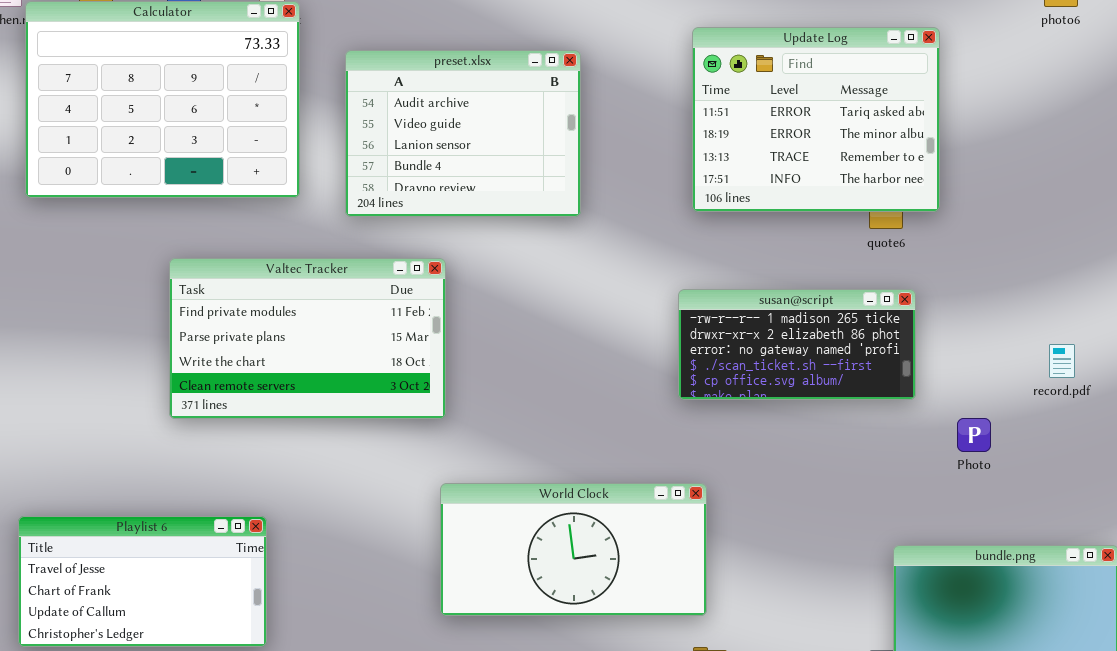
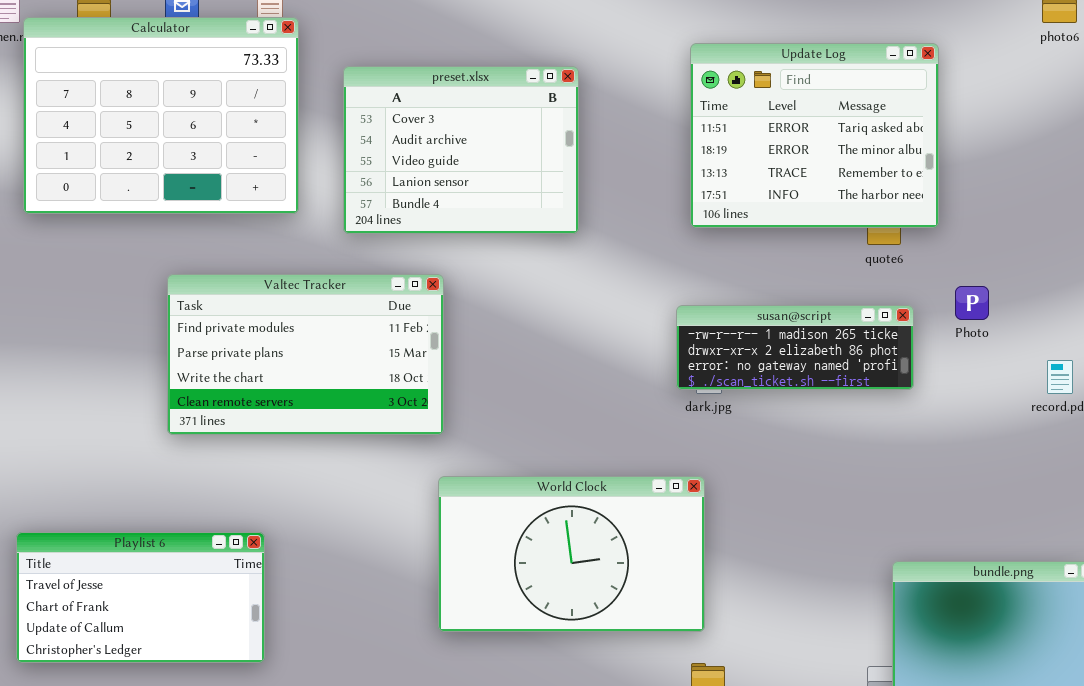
preset.xlsx: [345,50,581,217] -> [343,66,579,234], scrolled up 1 row
susan@script: [678,289,916,400] -> [676,305,914,390], resized
Photo: [957,418,991,452] -> [955,286,989,320], moved
World Clock: [440,483,707,616] -> [438,476,705,632], resized

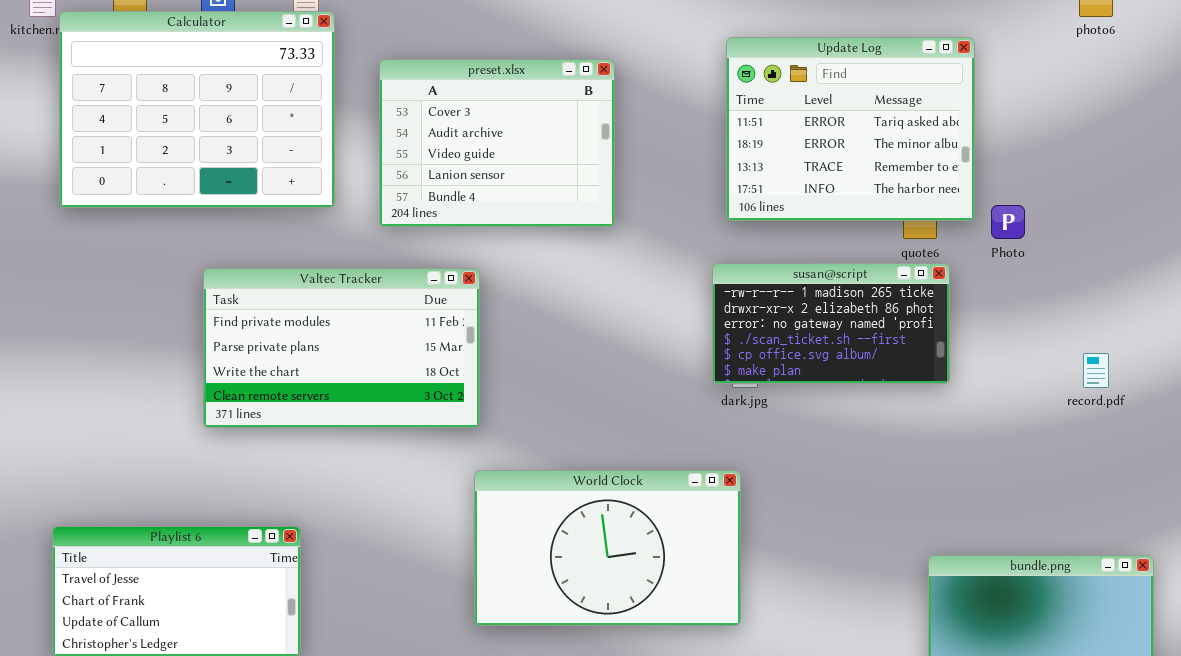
Photo: [955,286,989,320] -> [991,205,1025,239], moved
susan@script: [676,305,914,390] -> [712,263,950,384], resized

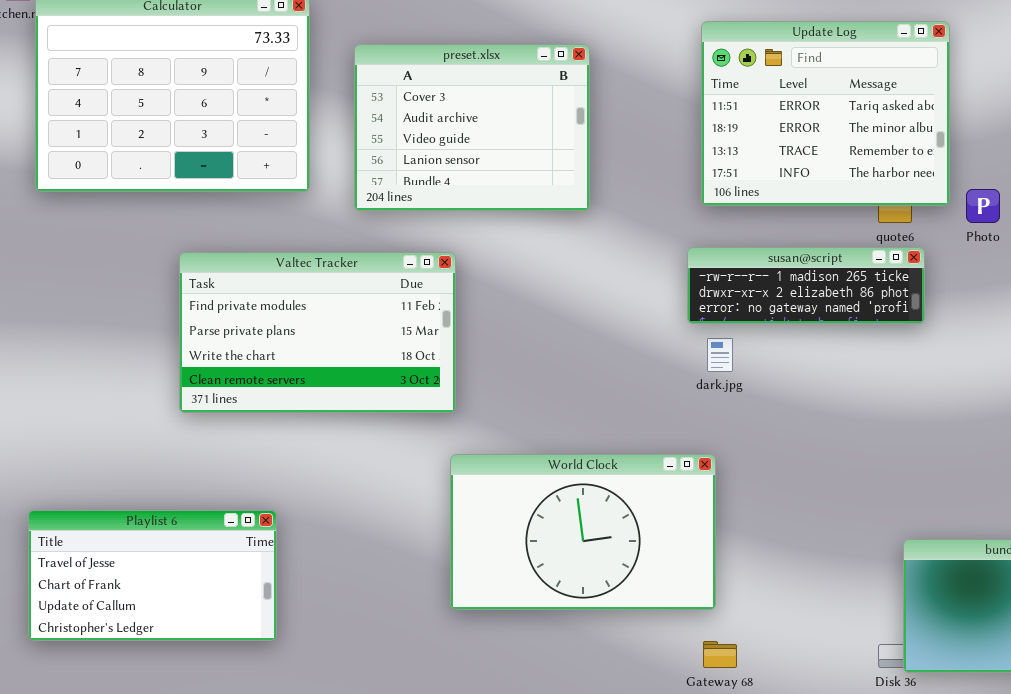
susan@script: [712,263,950,384] -> [687,247,925,324], resized

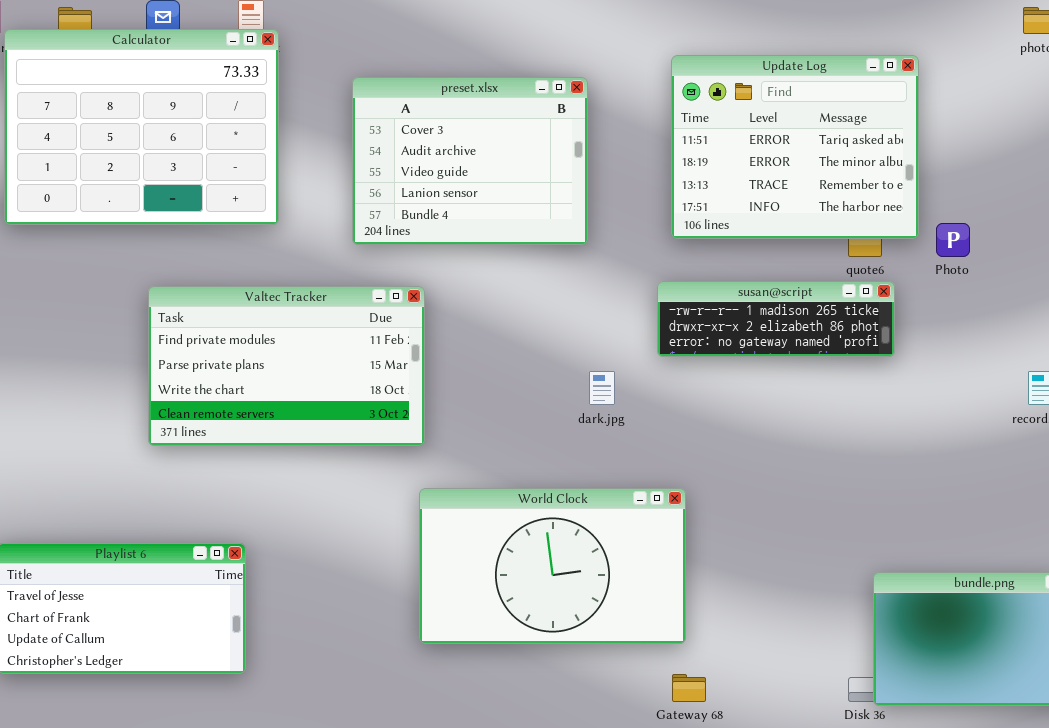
preset.xlsx: [354,44,590,211] -> [352,77,588,245], moved
dark.jpg: [707,338,733,372] -> [589,371,615,405], moved

